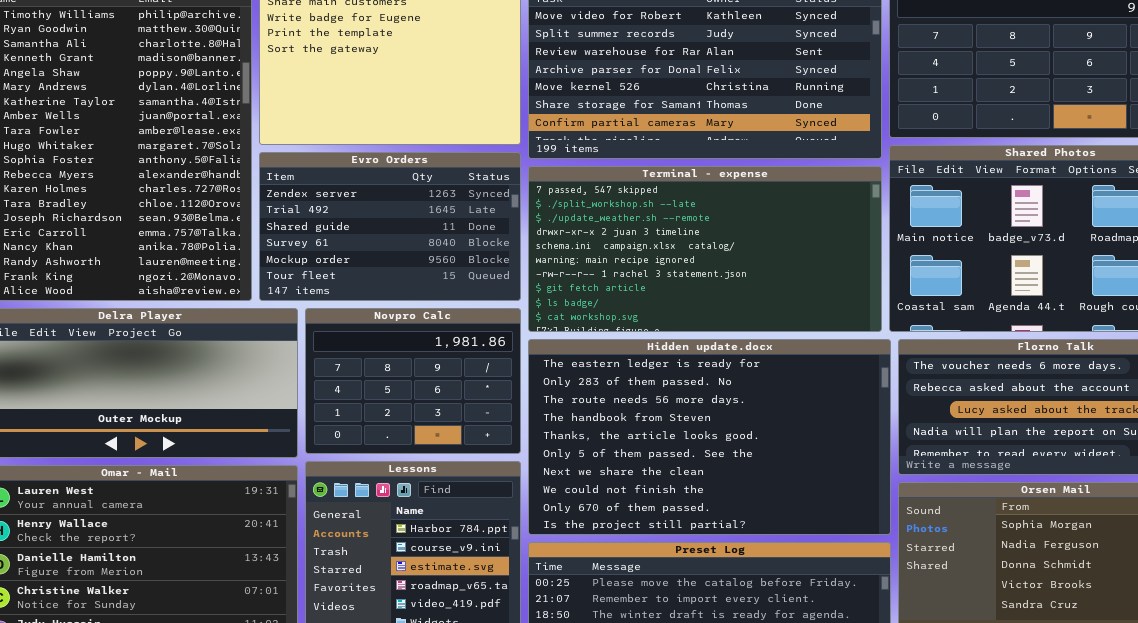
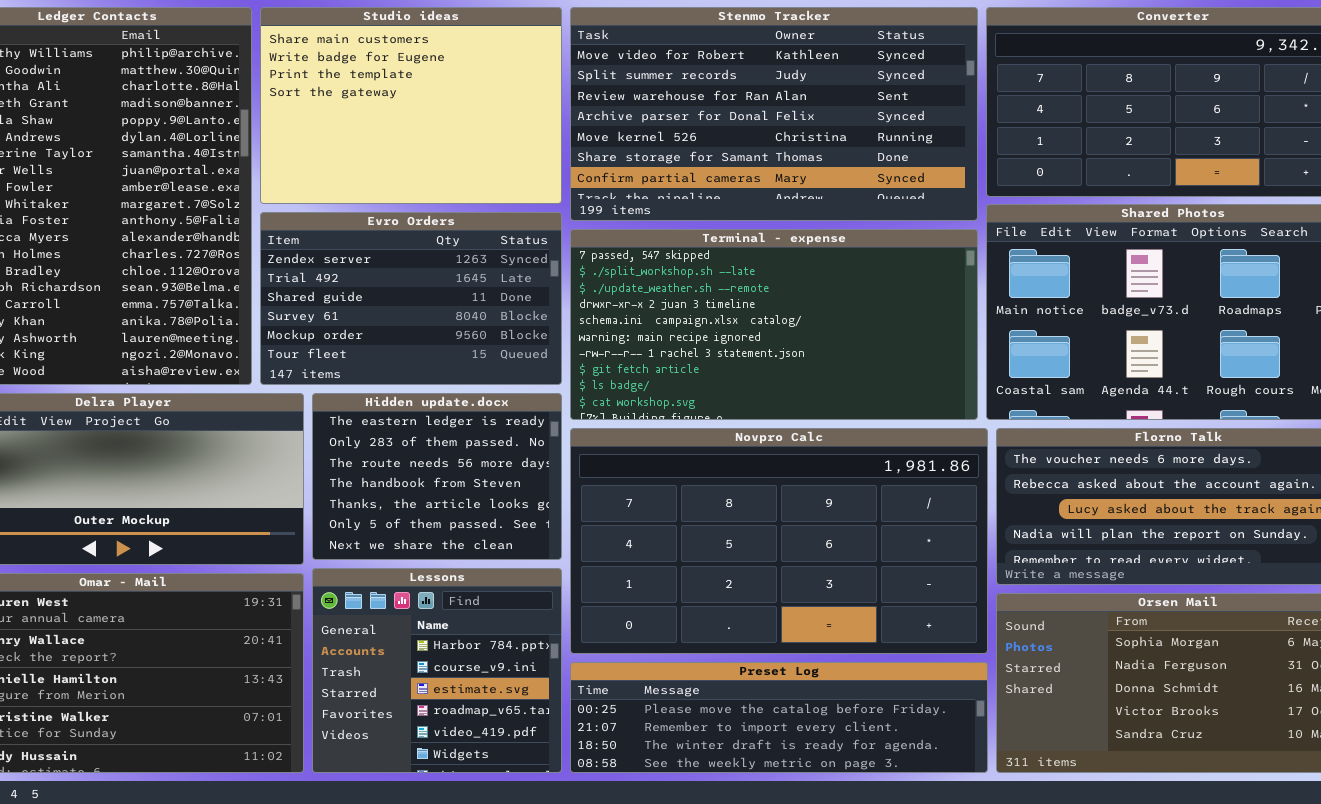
Novpro Calc: [305,308,521,454] -> [570,428,988,654], moved, resized
Hidden update.docx: [528,339,891,535] -> [312,393,562,560], moved, resized

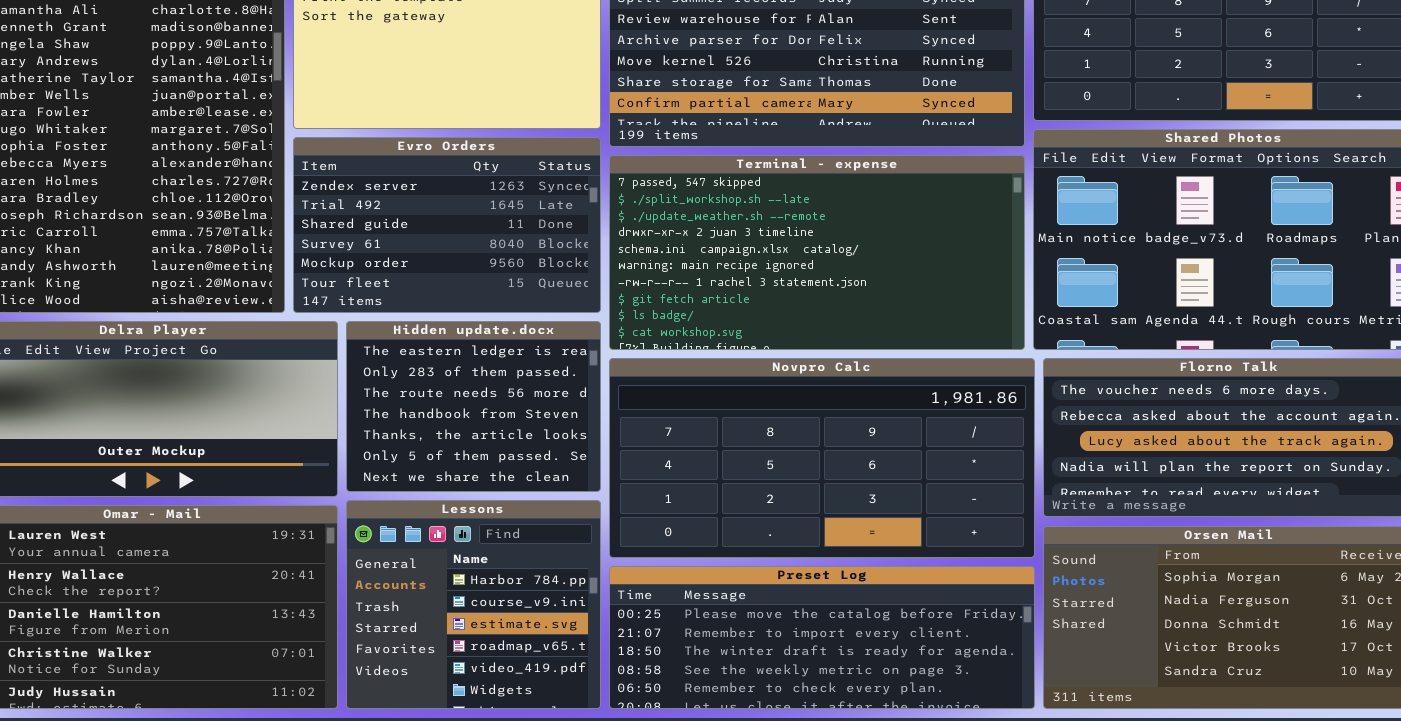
Novpro Calc: [570,428,988,654] -> [609,358,1035,558], resized
Preset Log: [570,662,988,773] -> [609,566,1035,709], resized

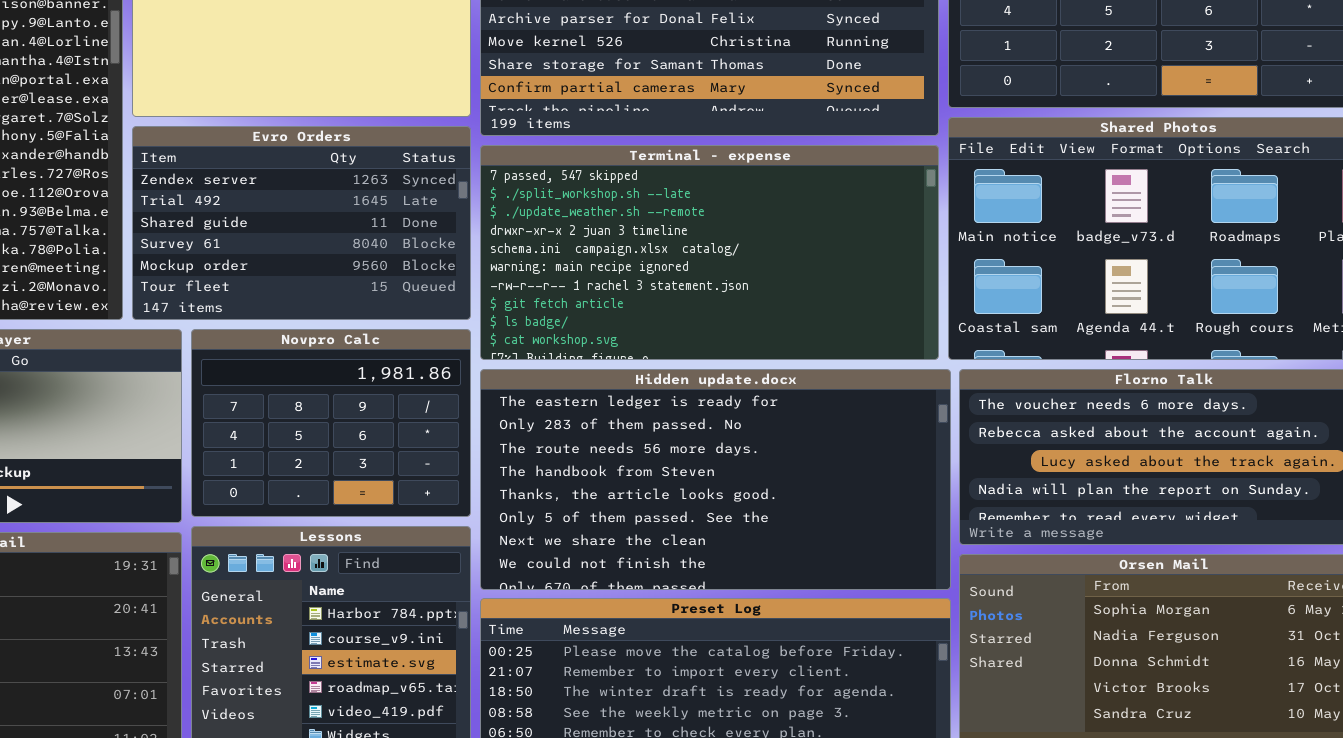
Hidden update.docx: [346,321,601,492] -> [480,369,951,590], moved, resized
Novpro Calc: [609,358,1035,558] -> [191,329,471,517], moved, resized

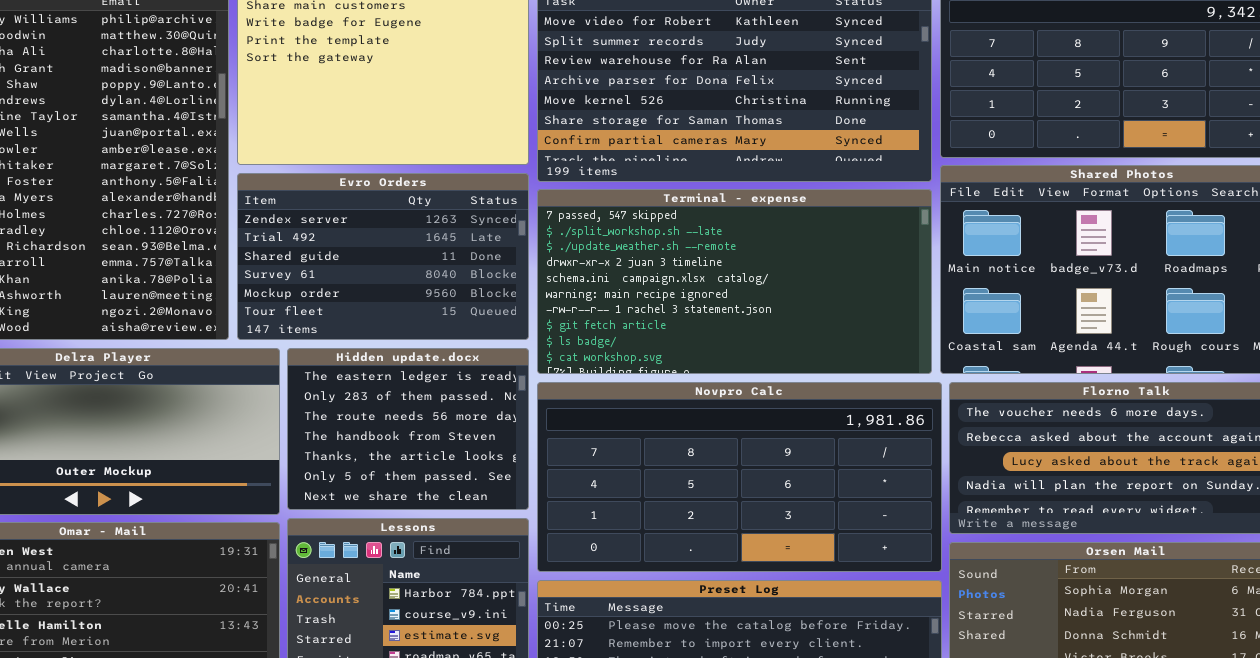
Novpro Calc: [191,329,471,517] -> [537,382,942,572], moved, resized
Hidden update.docx: [480,369,951,590] -> [287,348,529,510], moved, resized

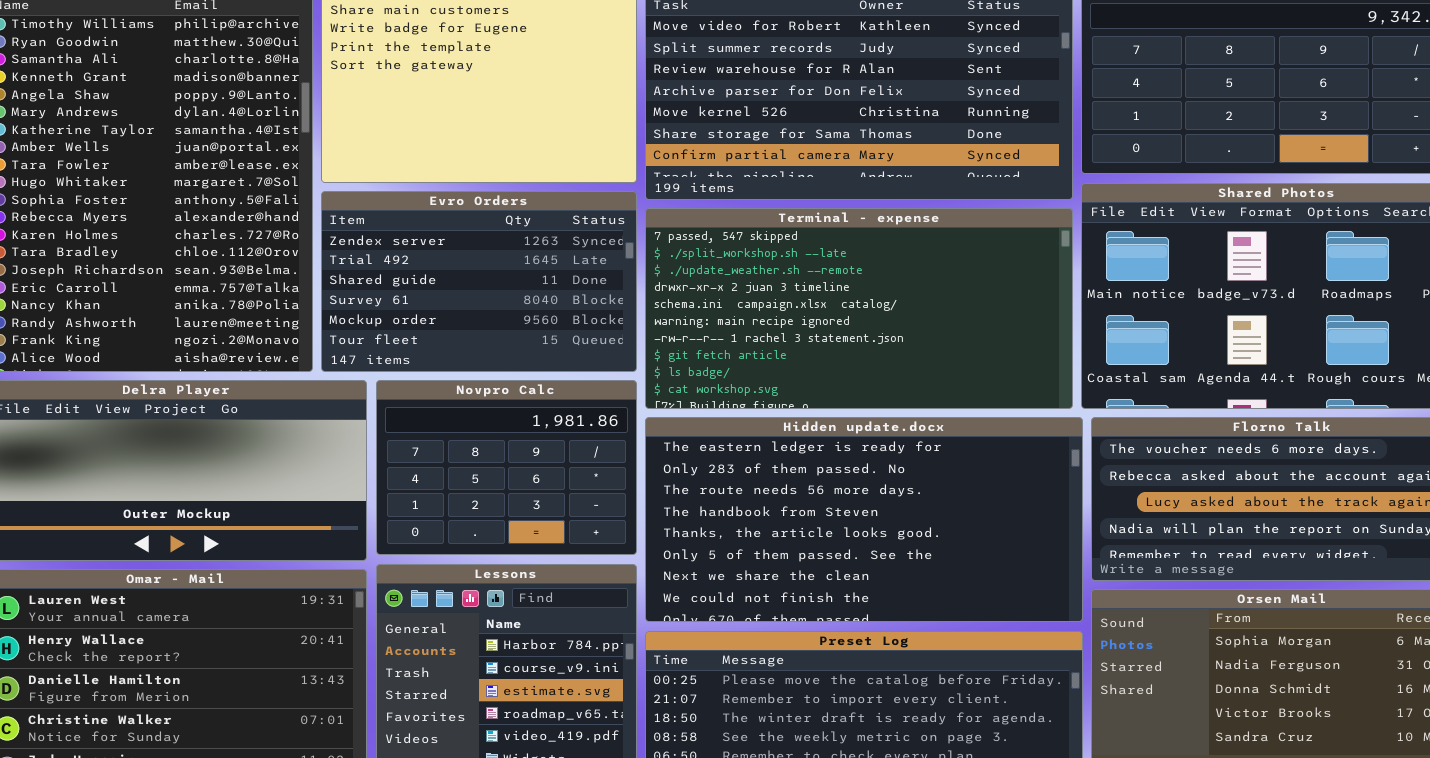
Hidden update.docx: [287,348,529,510] -> [645,417,1083,622], moved, resized
Novpro Calc: [537,382,942,572] -> [376,380,637,555], moved, resized

